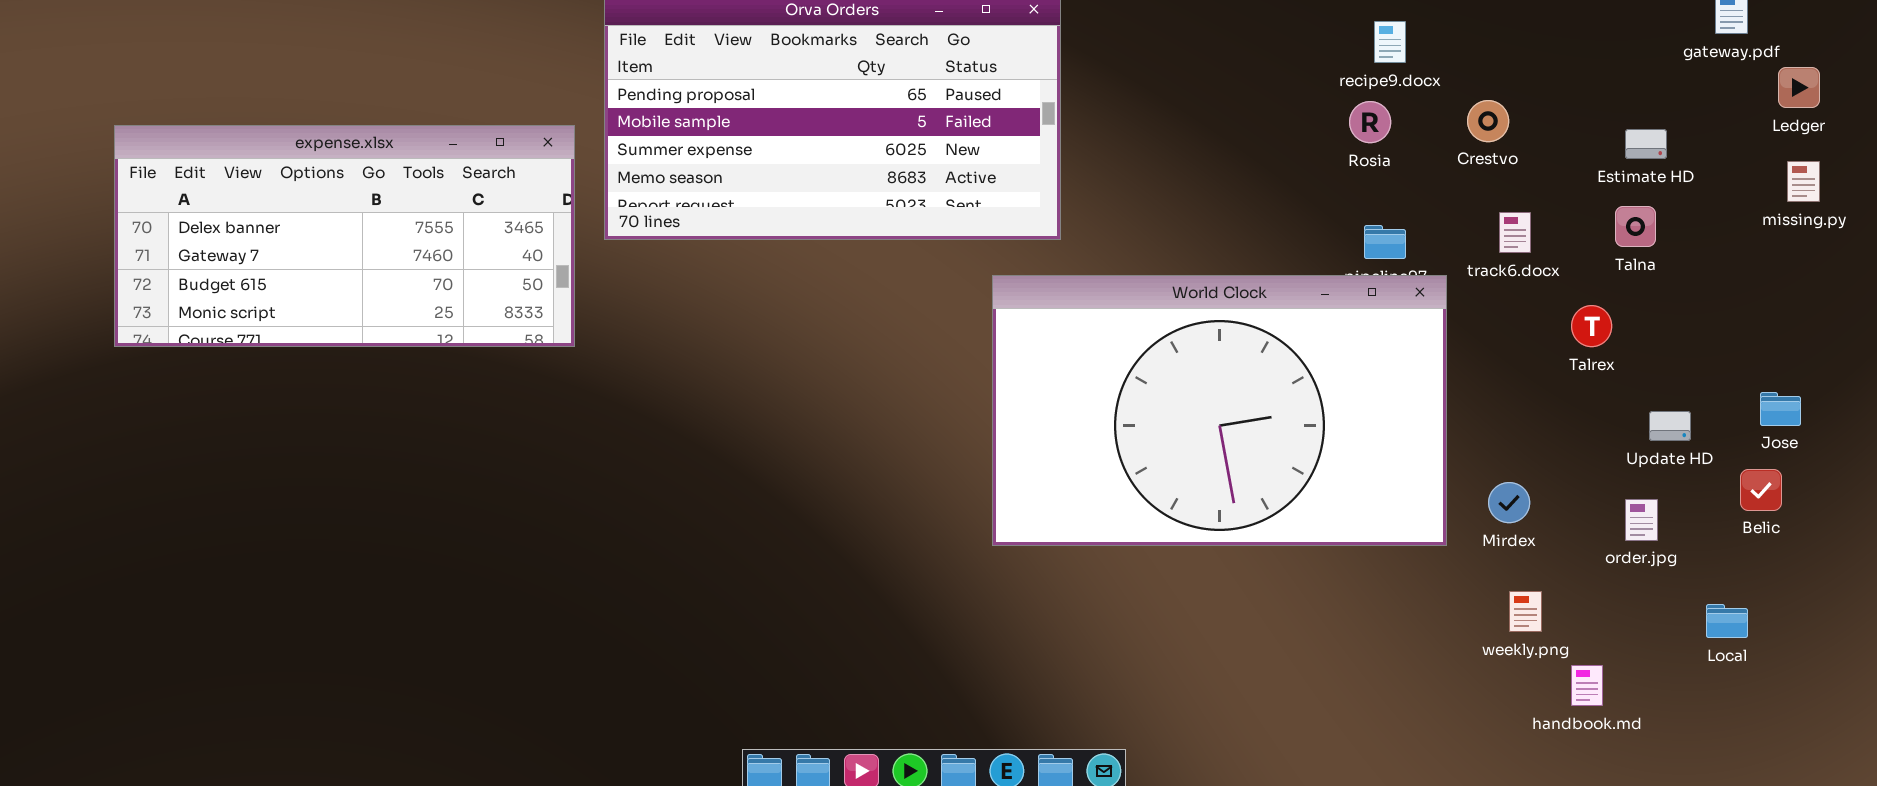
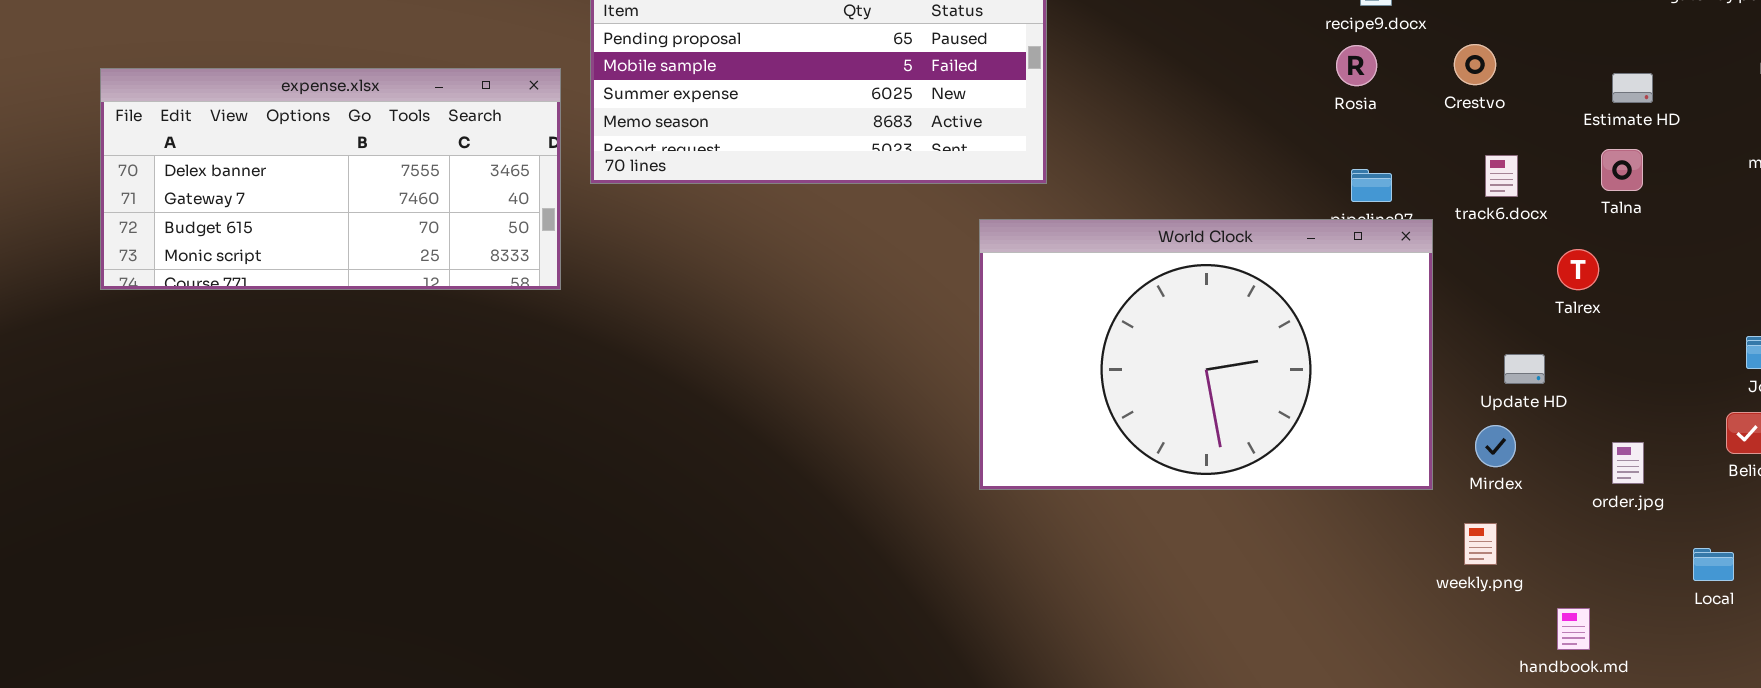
Update HD: [1649,411,1691,441] -> [1504,354,1545,384], moved
weekly.png: [1509,591,1542,632] -> [1464,523,1497,565], moved

